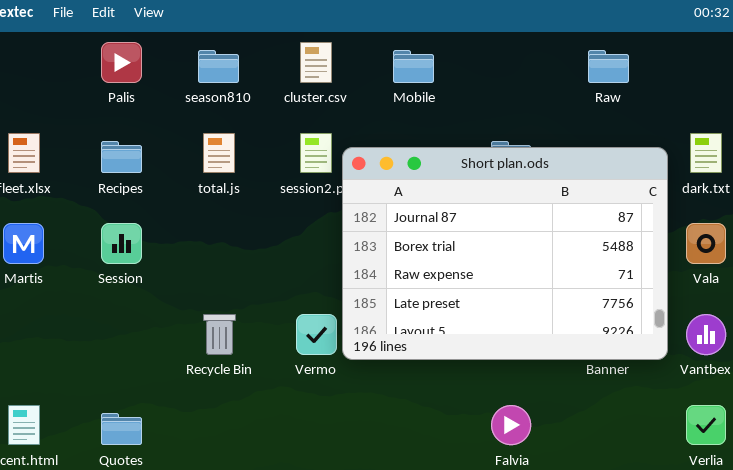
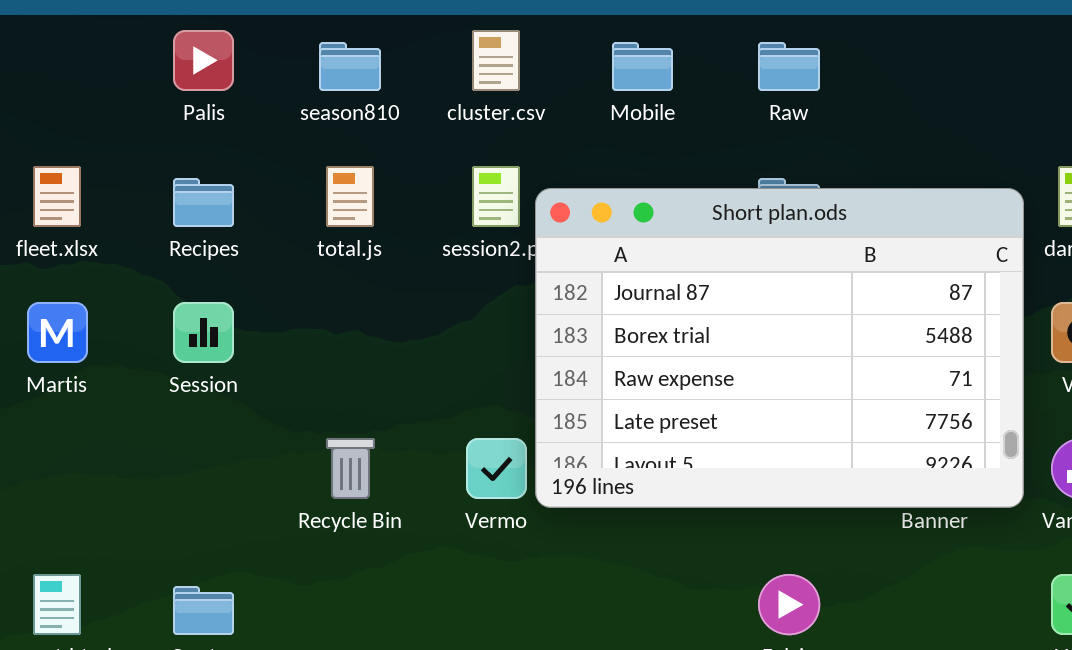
Raw: [588,50,629,83] -> [758,42,820,91], moved

